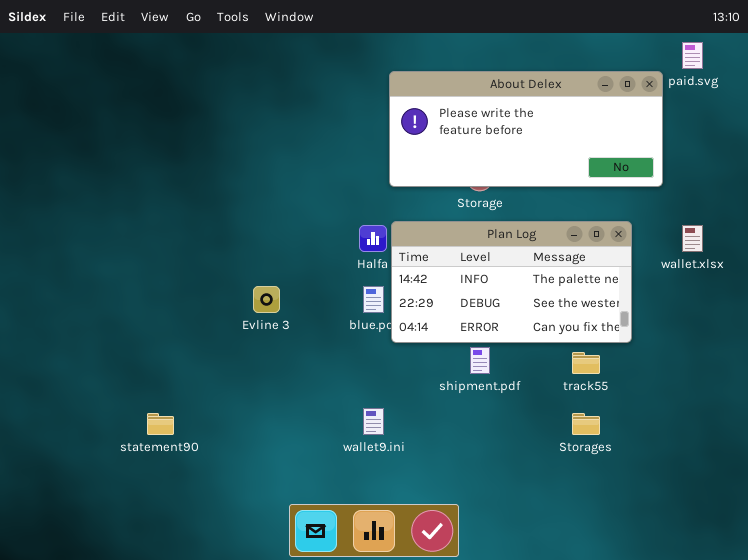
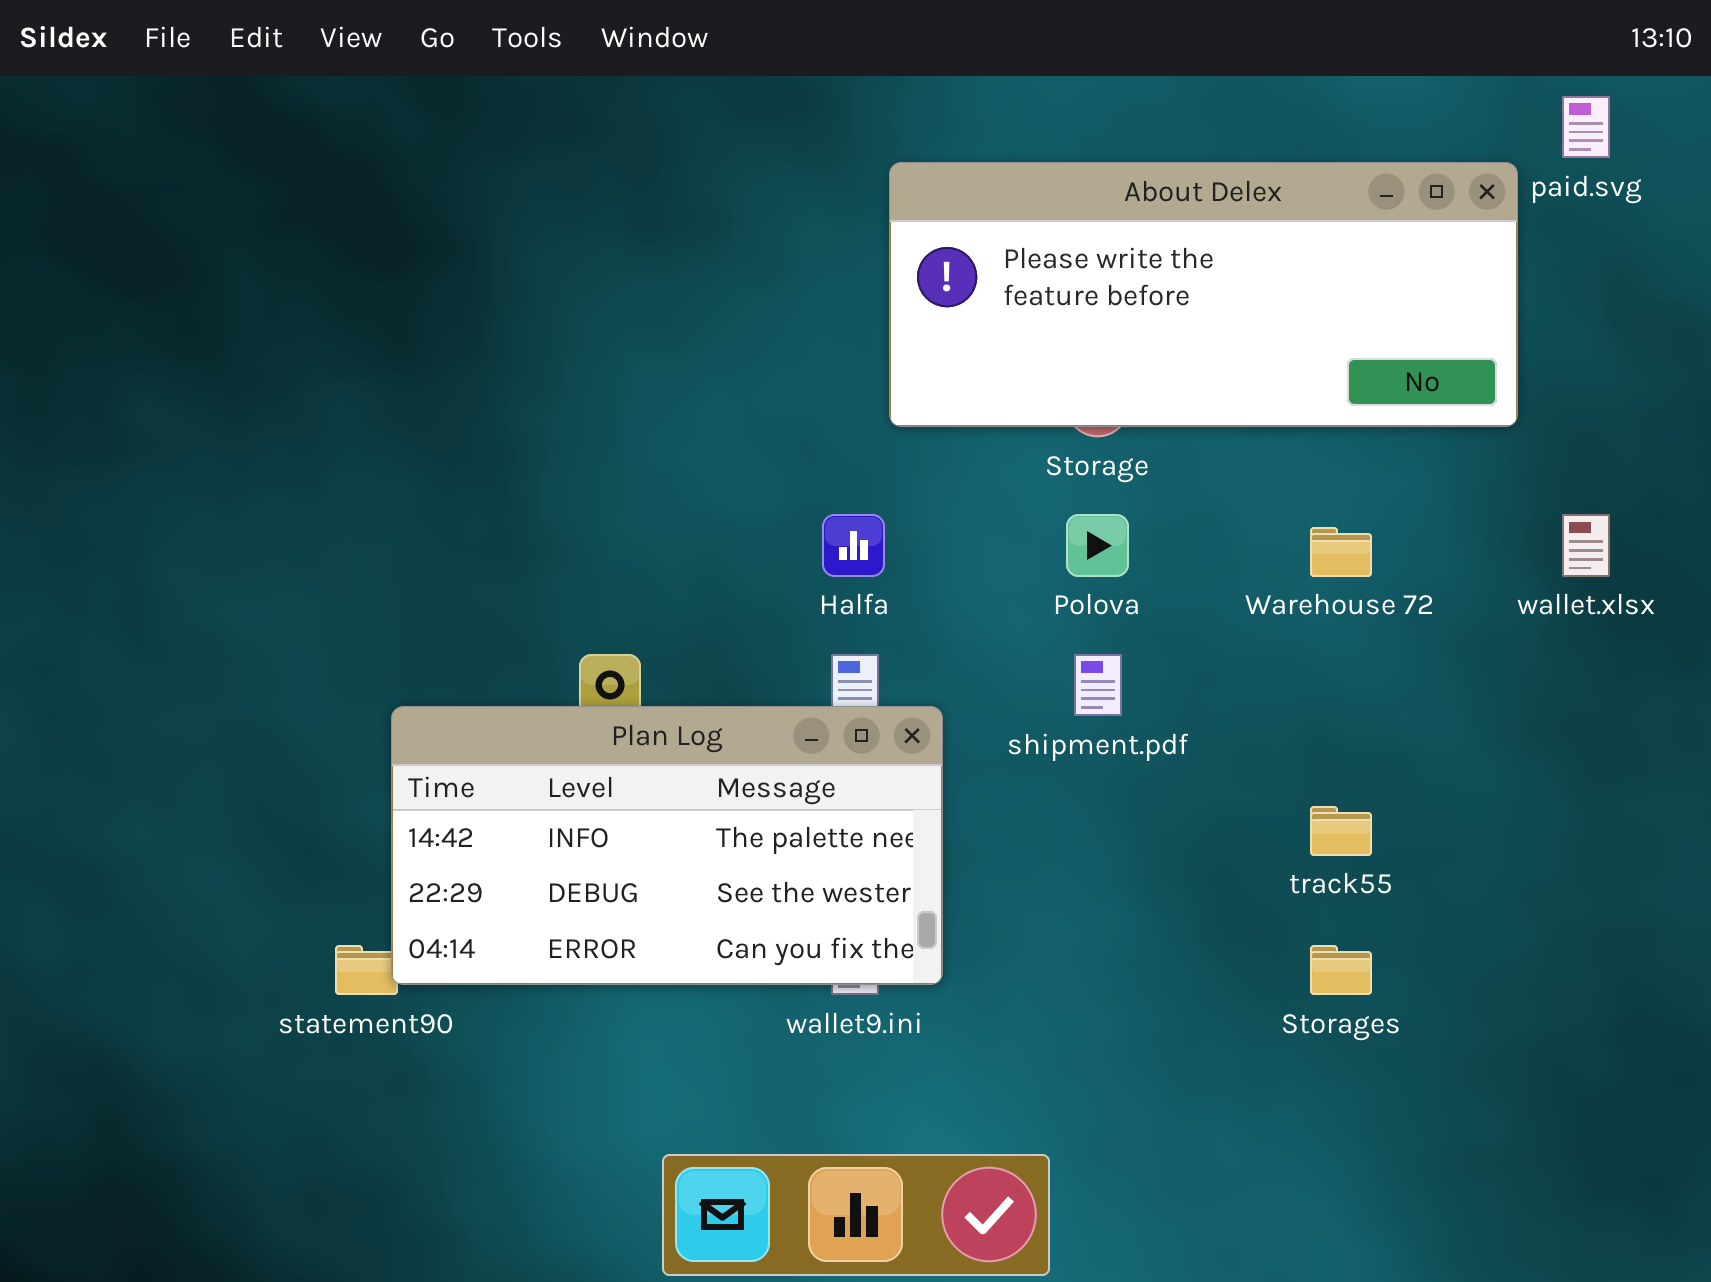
Plan Log: [391,221,632,343] -> [391,706,943,985], moved
shipment.pdf: [470,347,490,374] -> [1074,654,1122,716], moved

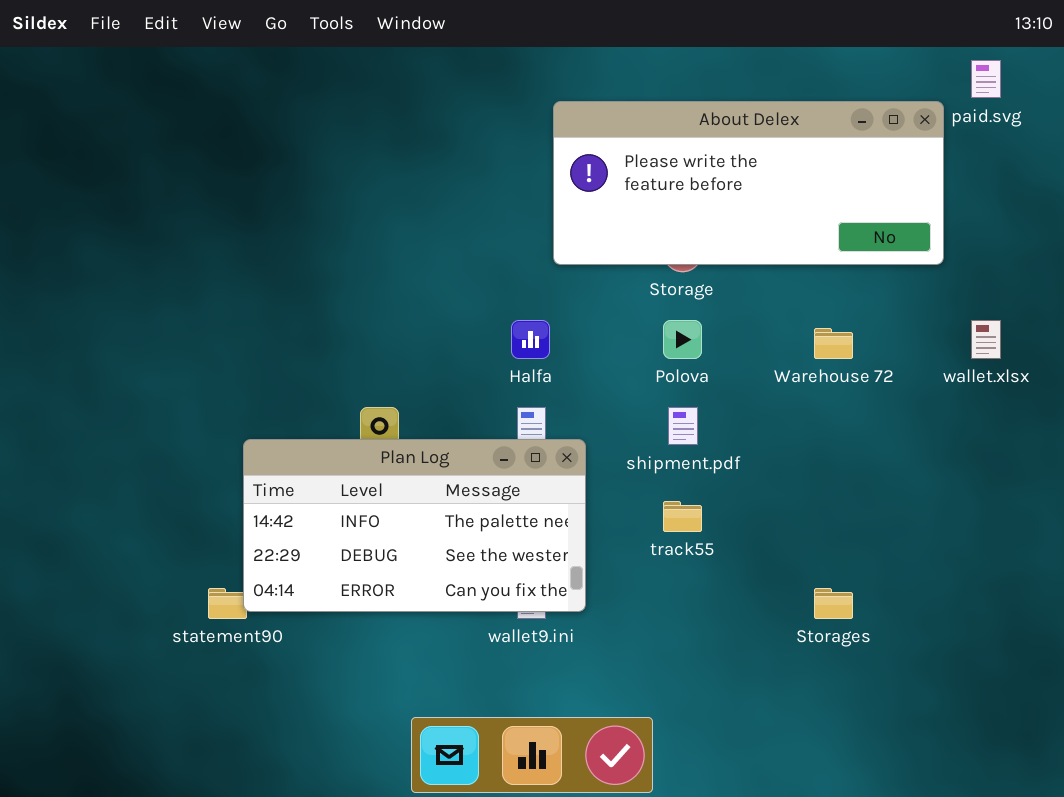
track55: [1310,806,1372,856] -> [663,501,702,532], moved

